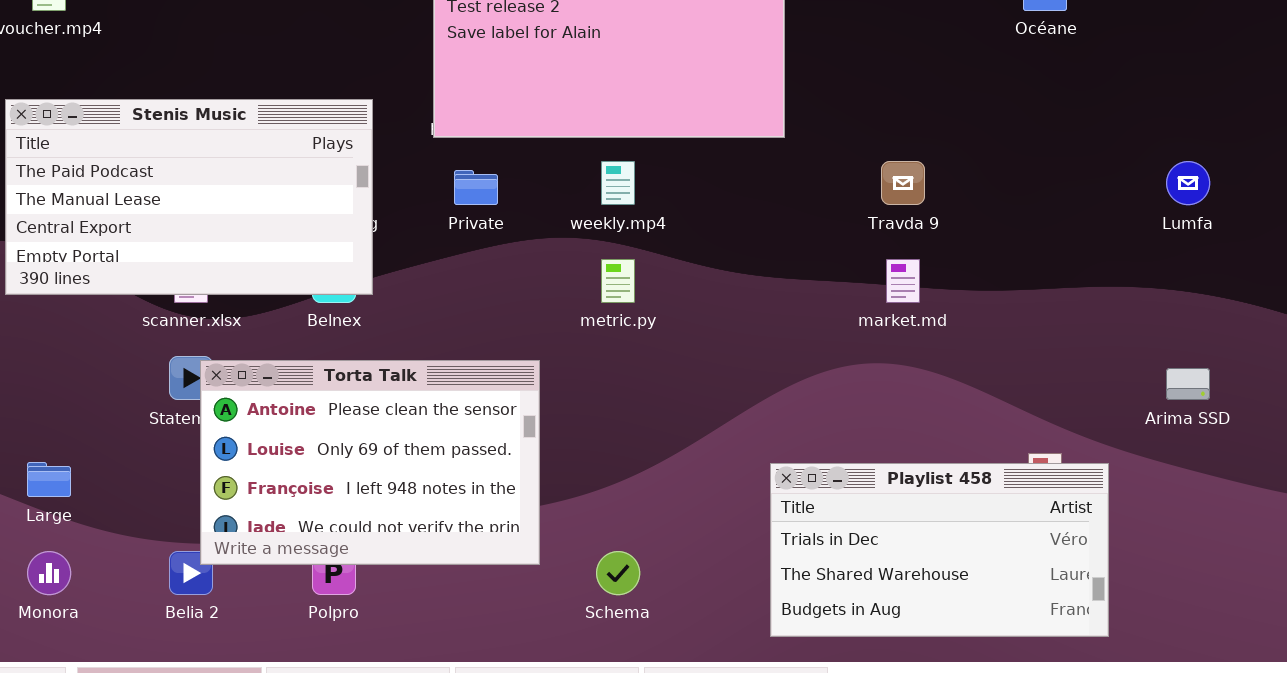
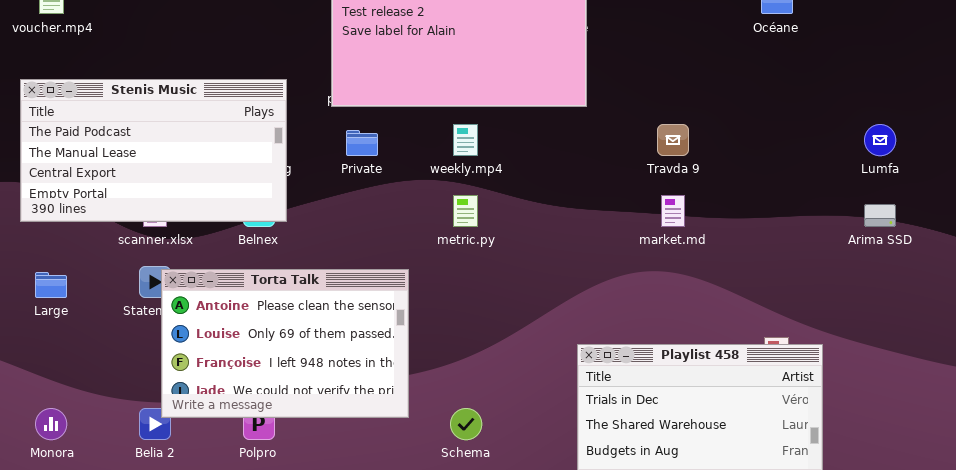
Arima SSD: [1166,368,1210,400] -> [864,204,896,227], moved
Large: [27,462,71,497] -> [35,272,67,298], moved

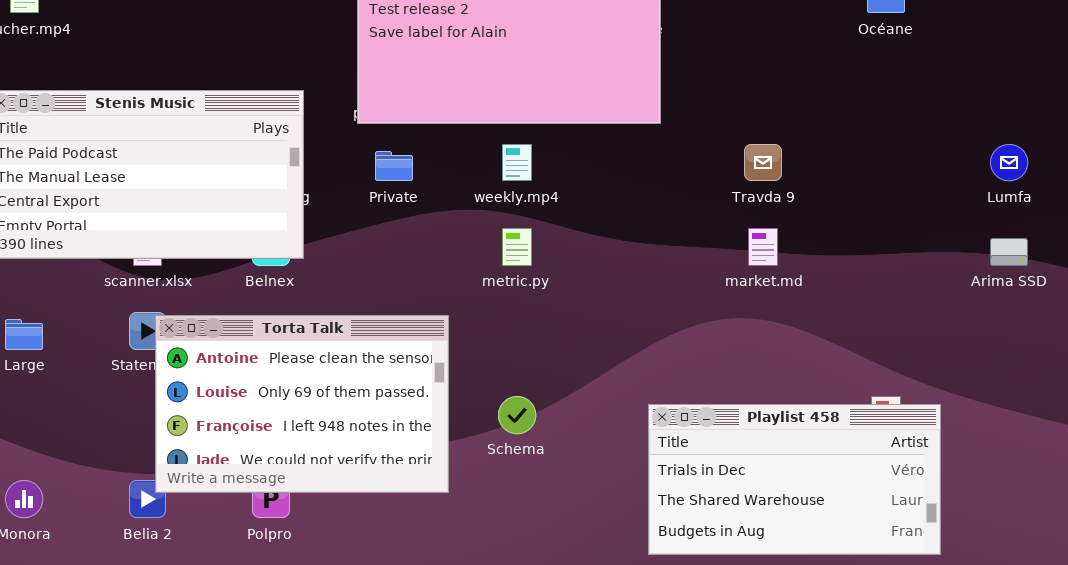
Schema: [450,408,482,440] -> [498,396,536,434], moved

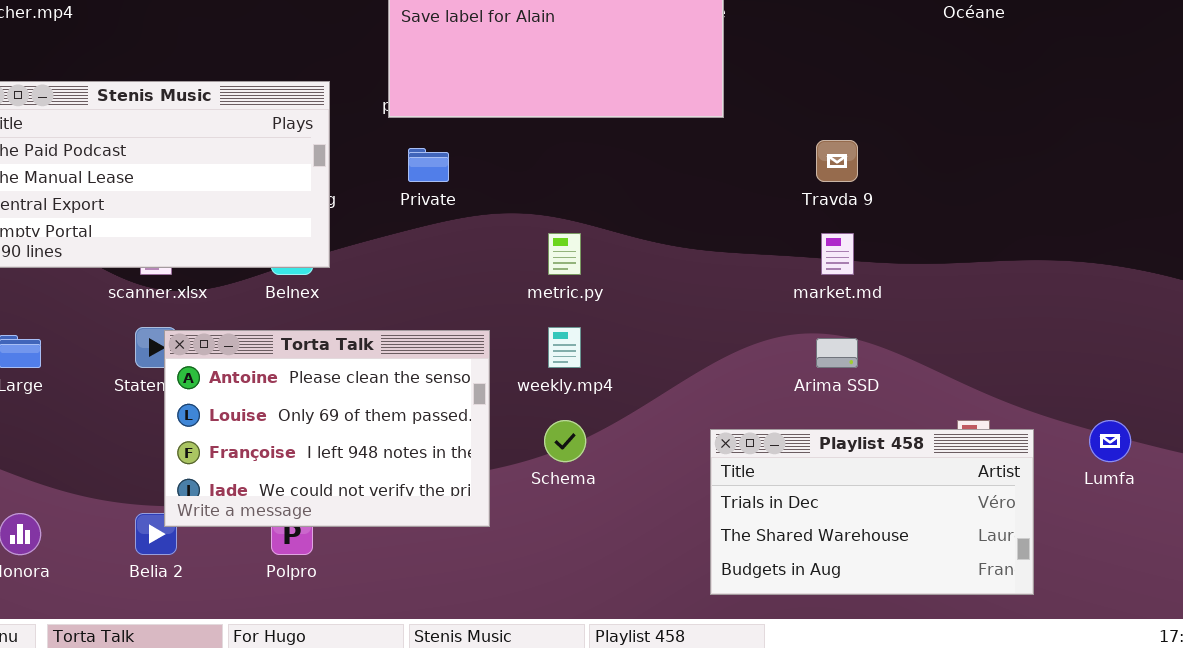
weekly.mp4: [502,144,532,181] -> [548,327,581,368], moved
Lumfa: [990,144,1028,181] -> [1089,420,1131,462], moved
Arima SSD: [990,238,1028,266] -> [816,338,858,368], moved

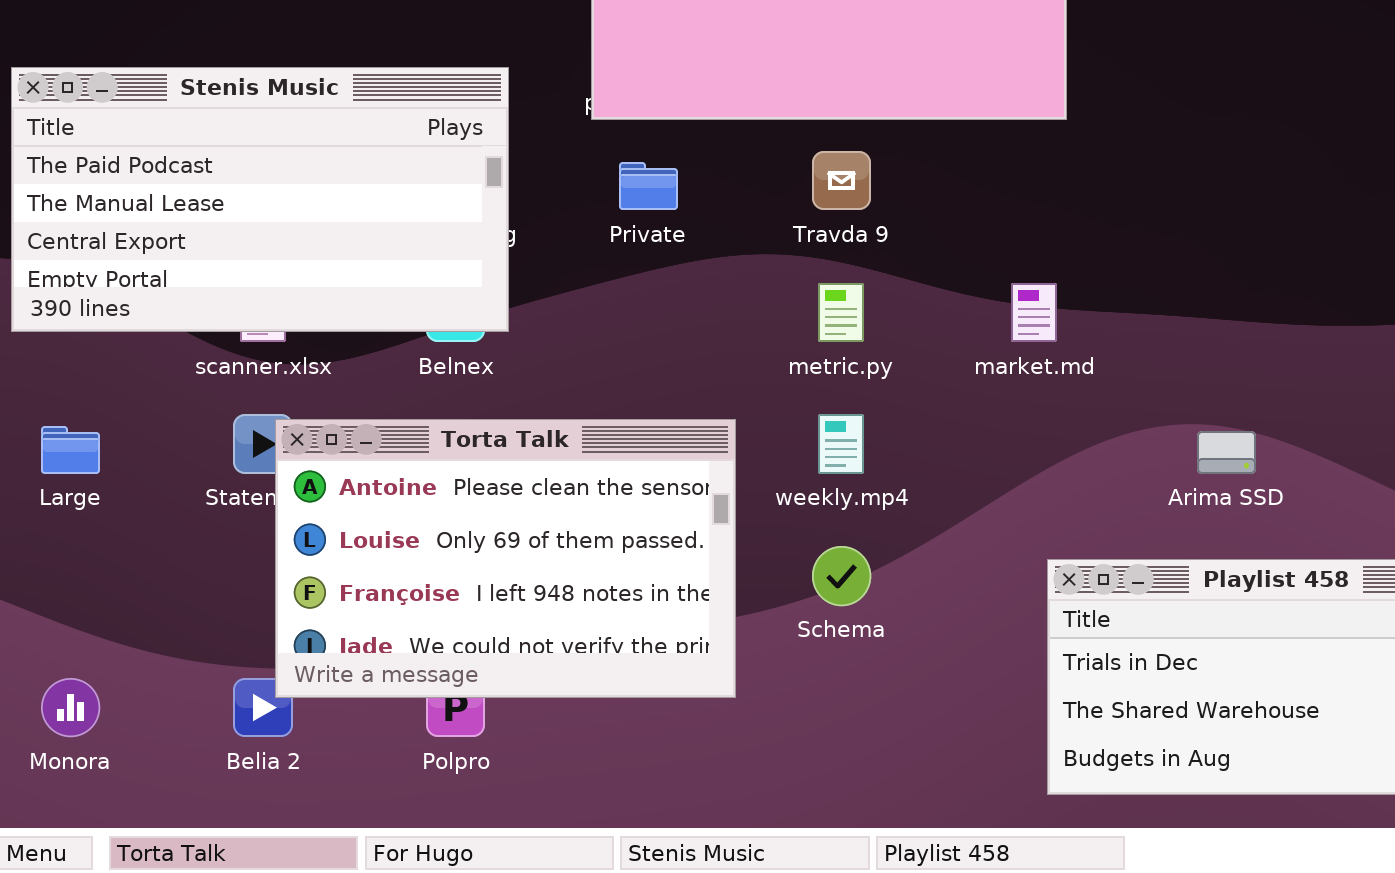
Travda 9: [816,140,858,182] -> [812,151,871,210], moved
market.md: [821,233,854,275] -> [1011,283,1057,342], moved

